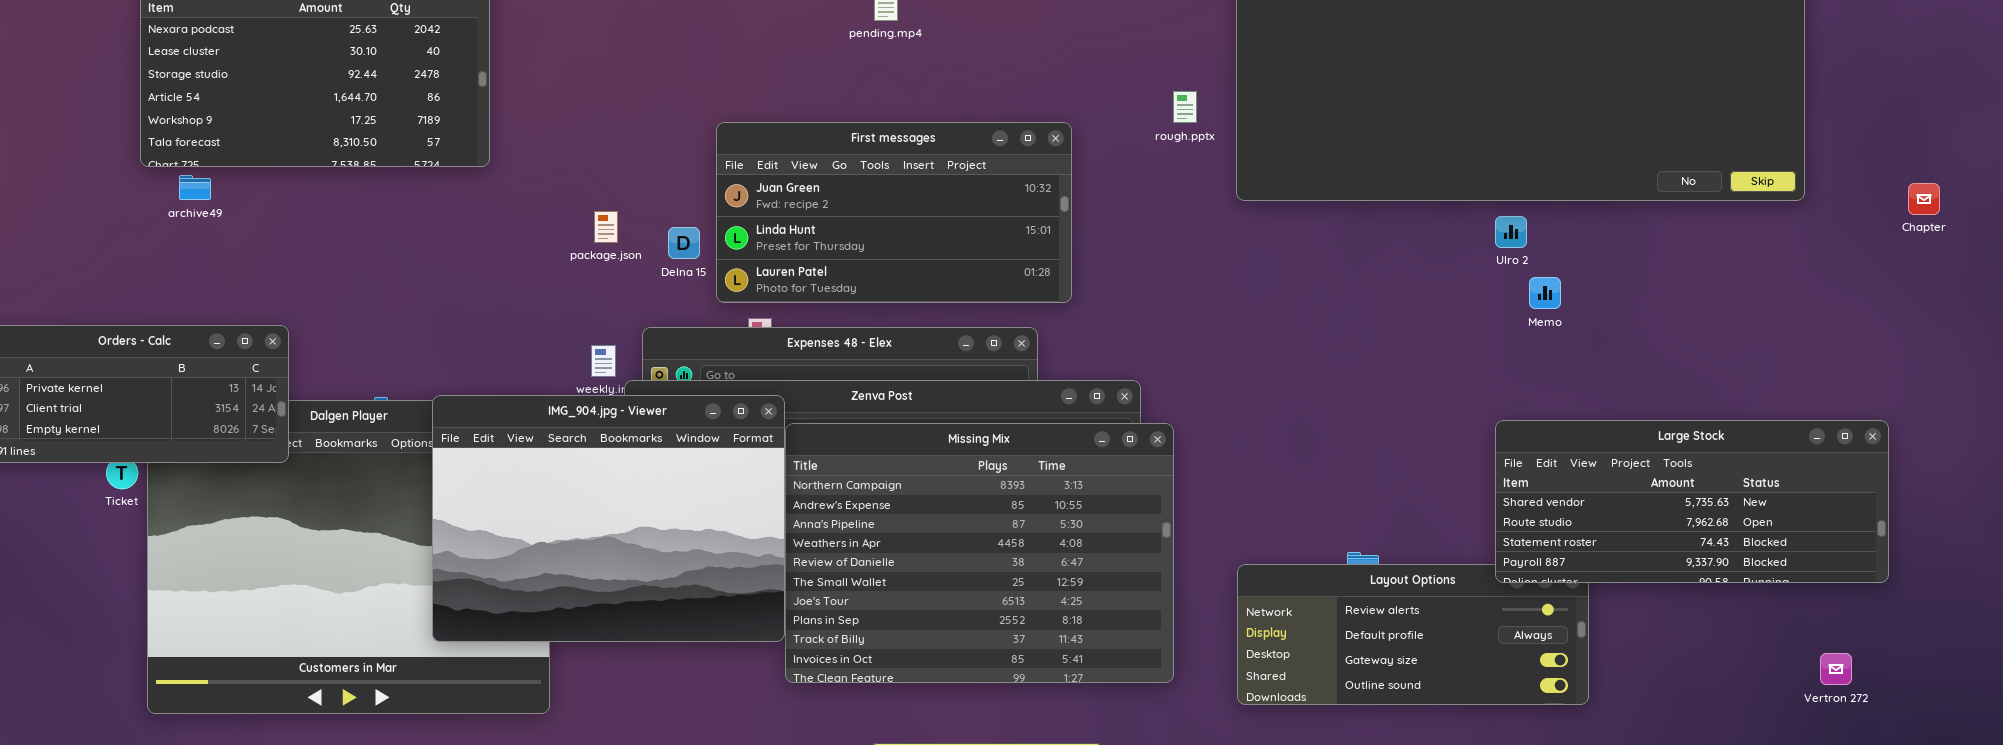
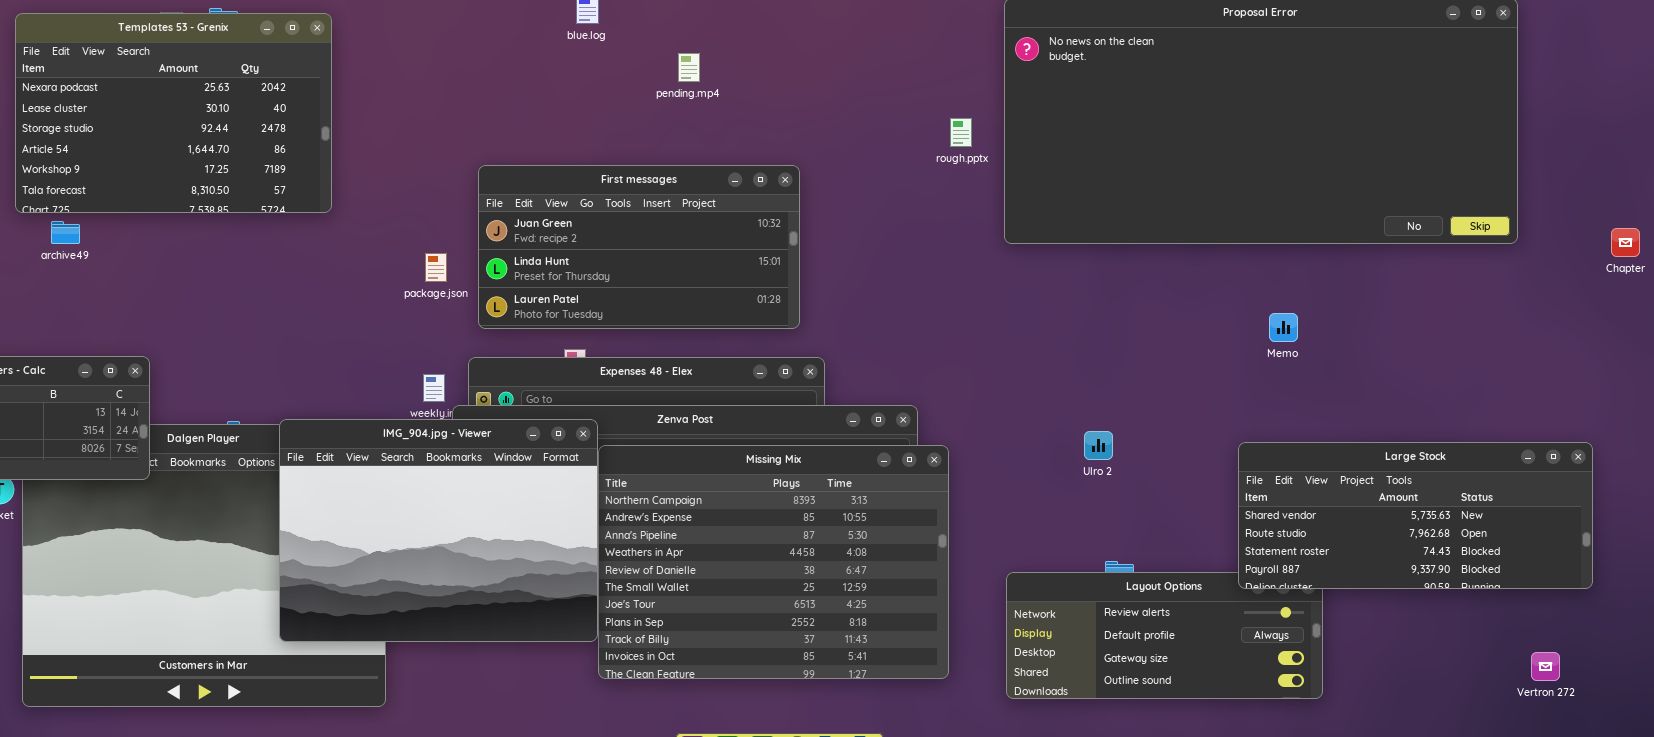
rough.pptx: [1173,91,1197,123] -> [950,118,972,147], moved
First messages: [716,122,1072,303] -> [478,165,800,329], moved
Ulro 2: [1495,216,1527,248] -> [1084,431,1113,460], moved

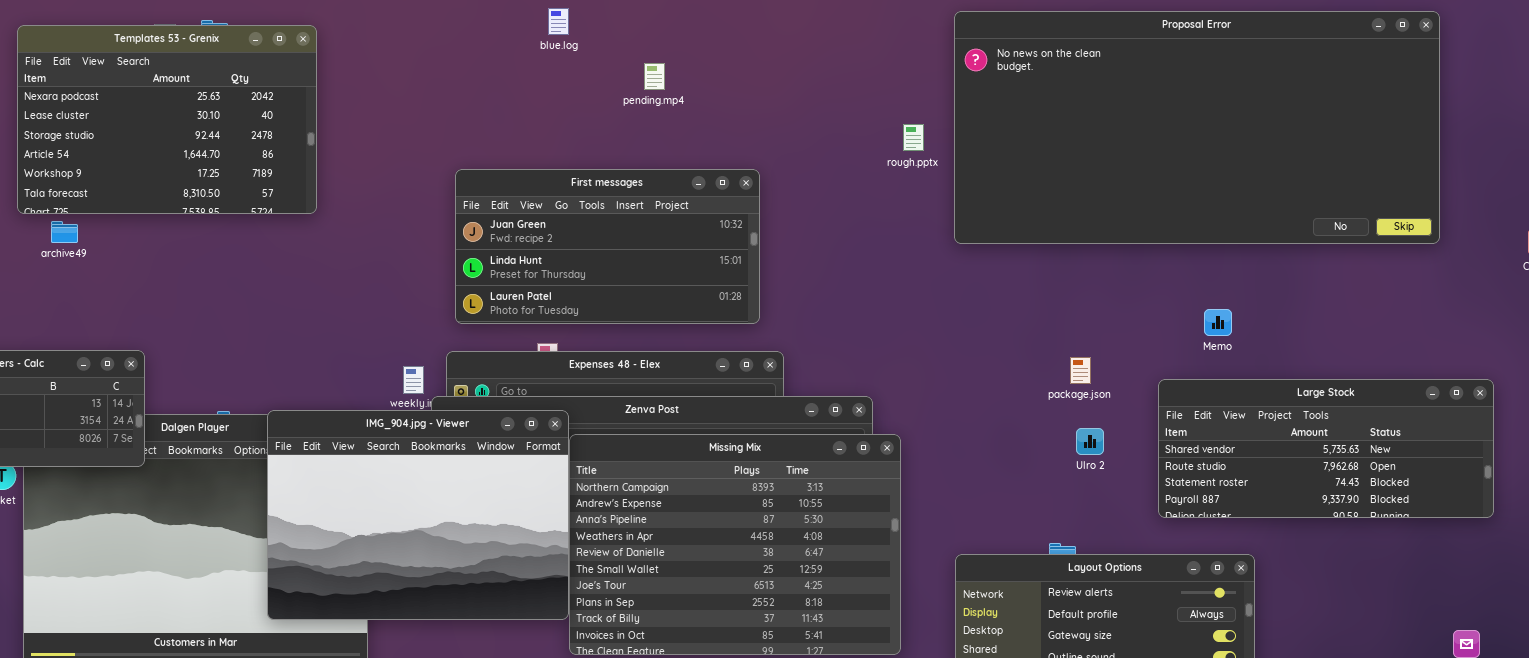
package.json: [425,253,447,282] -> [1070,357,1091,384], moved
Ulro 2: [1084,431,1113,460] -> [1076,428,1104,455], moved
Large Stock: [1238,442,1593,589] -> [1158,379,1494,518], moved

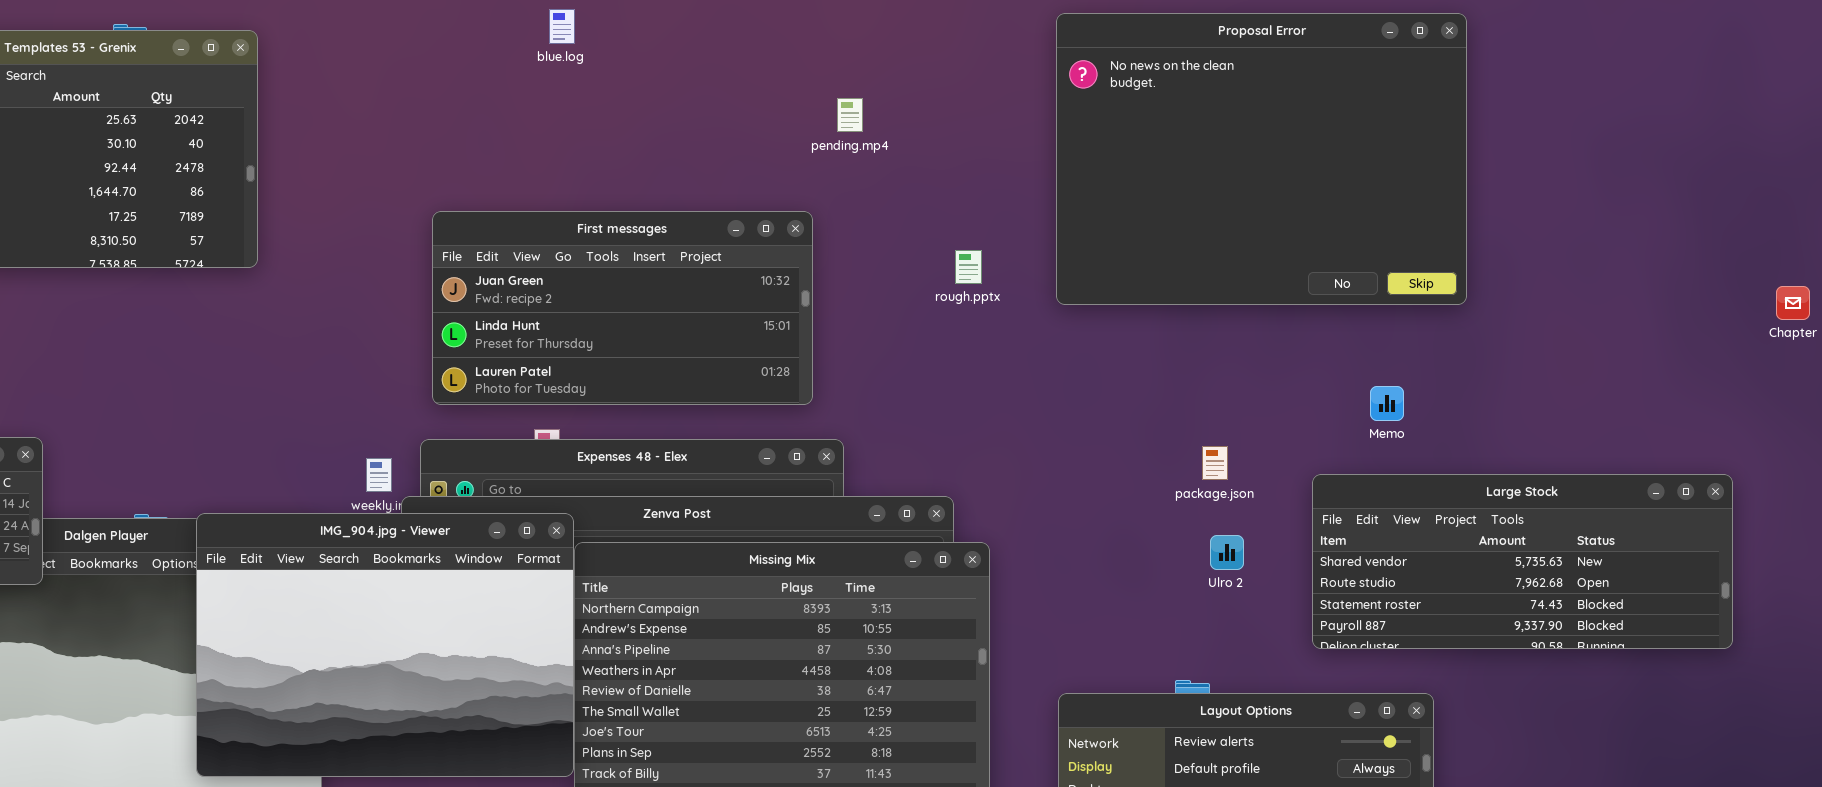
Proposal Error: [954,11,1440,244] -> [1056,13,1467,305], resized
pending.mp4: [644,63,665,90] -> [837,98,863,132], moved
rough.pptx: [903,124,924,151] -> [955,250,982,284], moved

